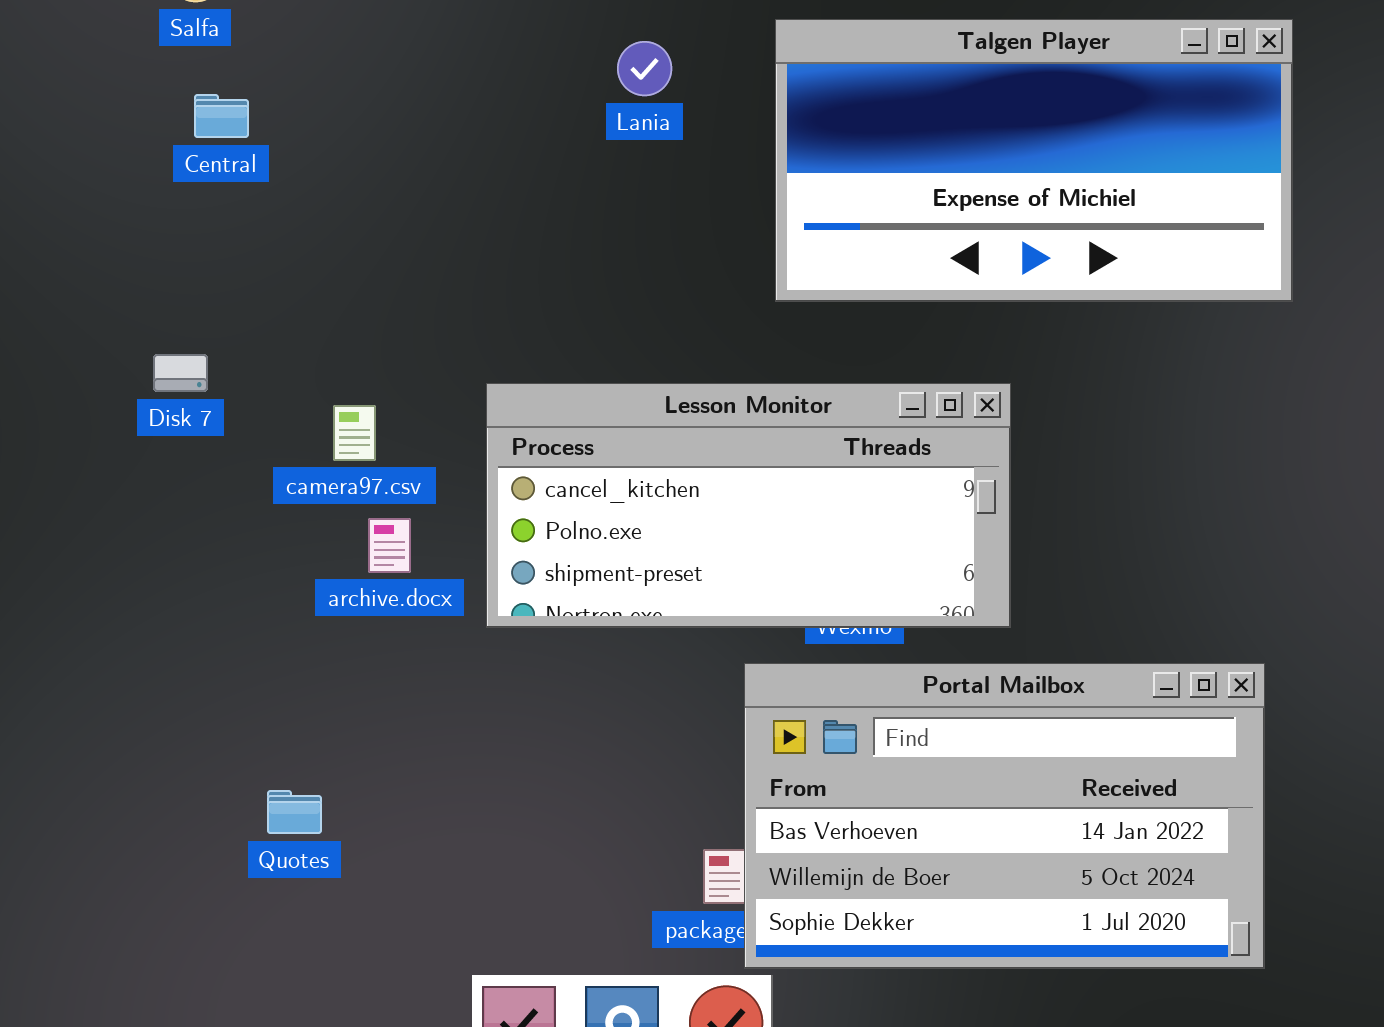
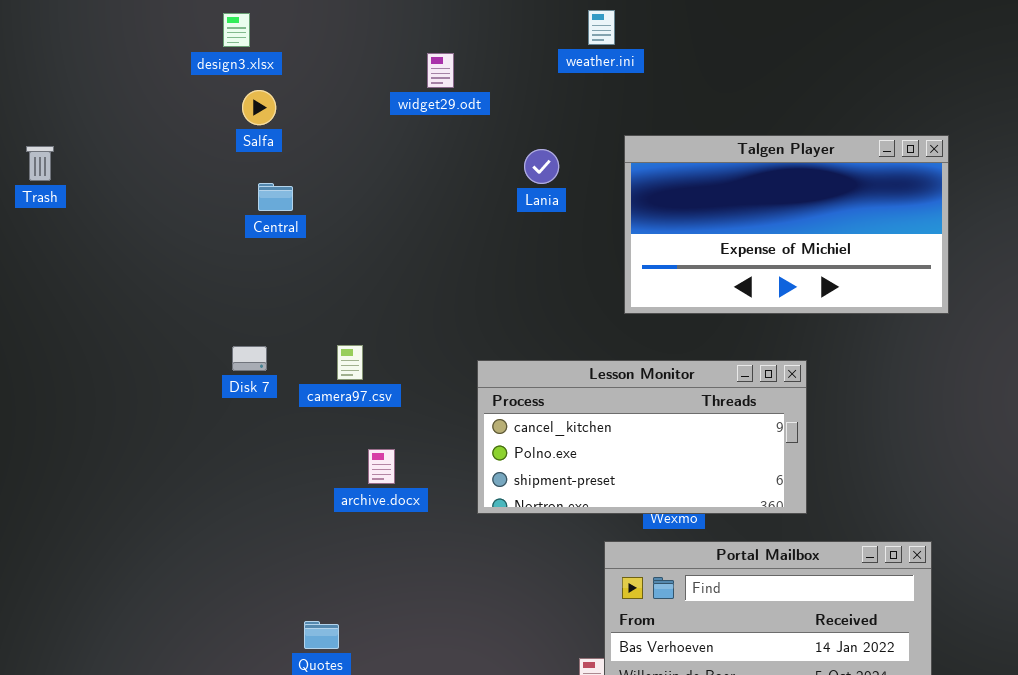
Lesson Monitor: [486,383,1011,628] -> [477,360,807,514], moved
camera97.csv: [333,405,376,461] -> [337,345,363,380], moved

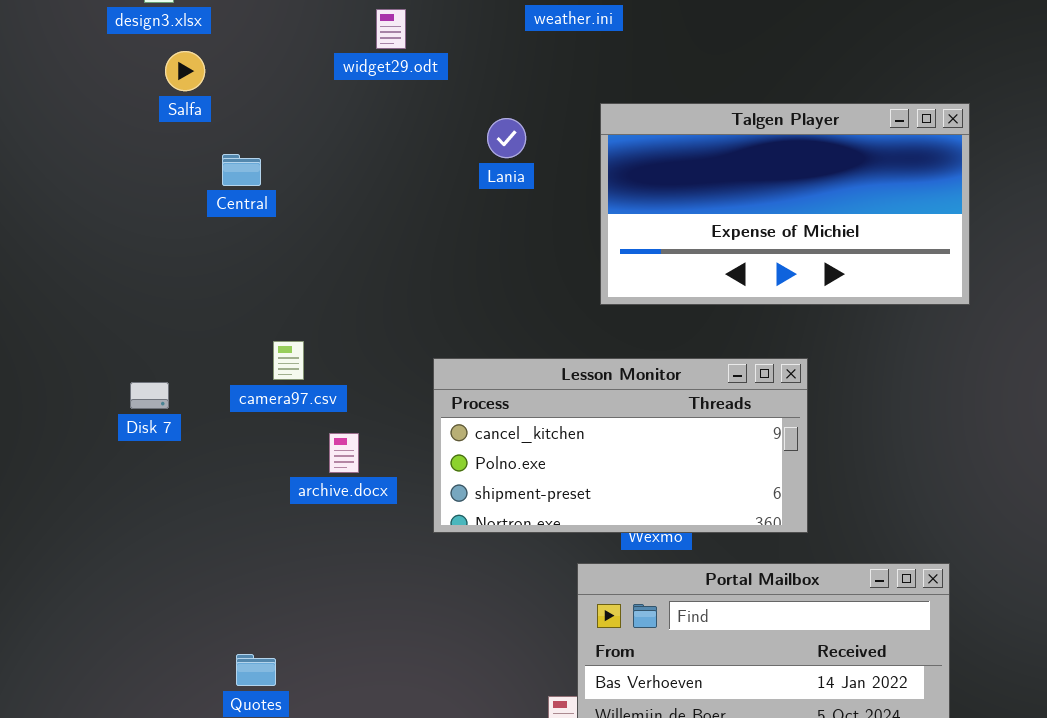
Central: [258,183,293,211] -> [222,154,261,186], moved
Disk 7: [232,346,267,371] -> [130,382,169,409], moved
archive.docx: [368,449,395,484] -> [329,433,359,473], moved

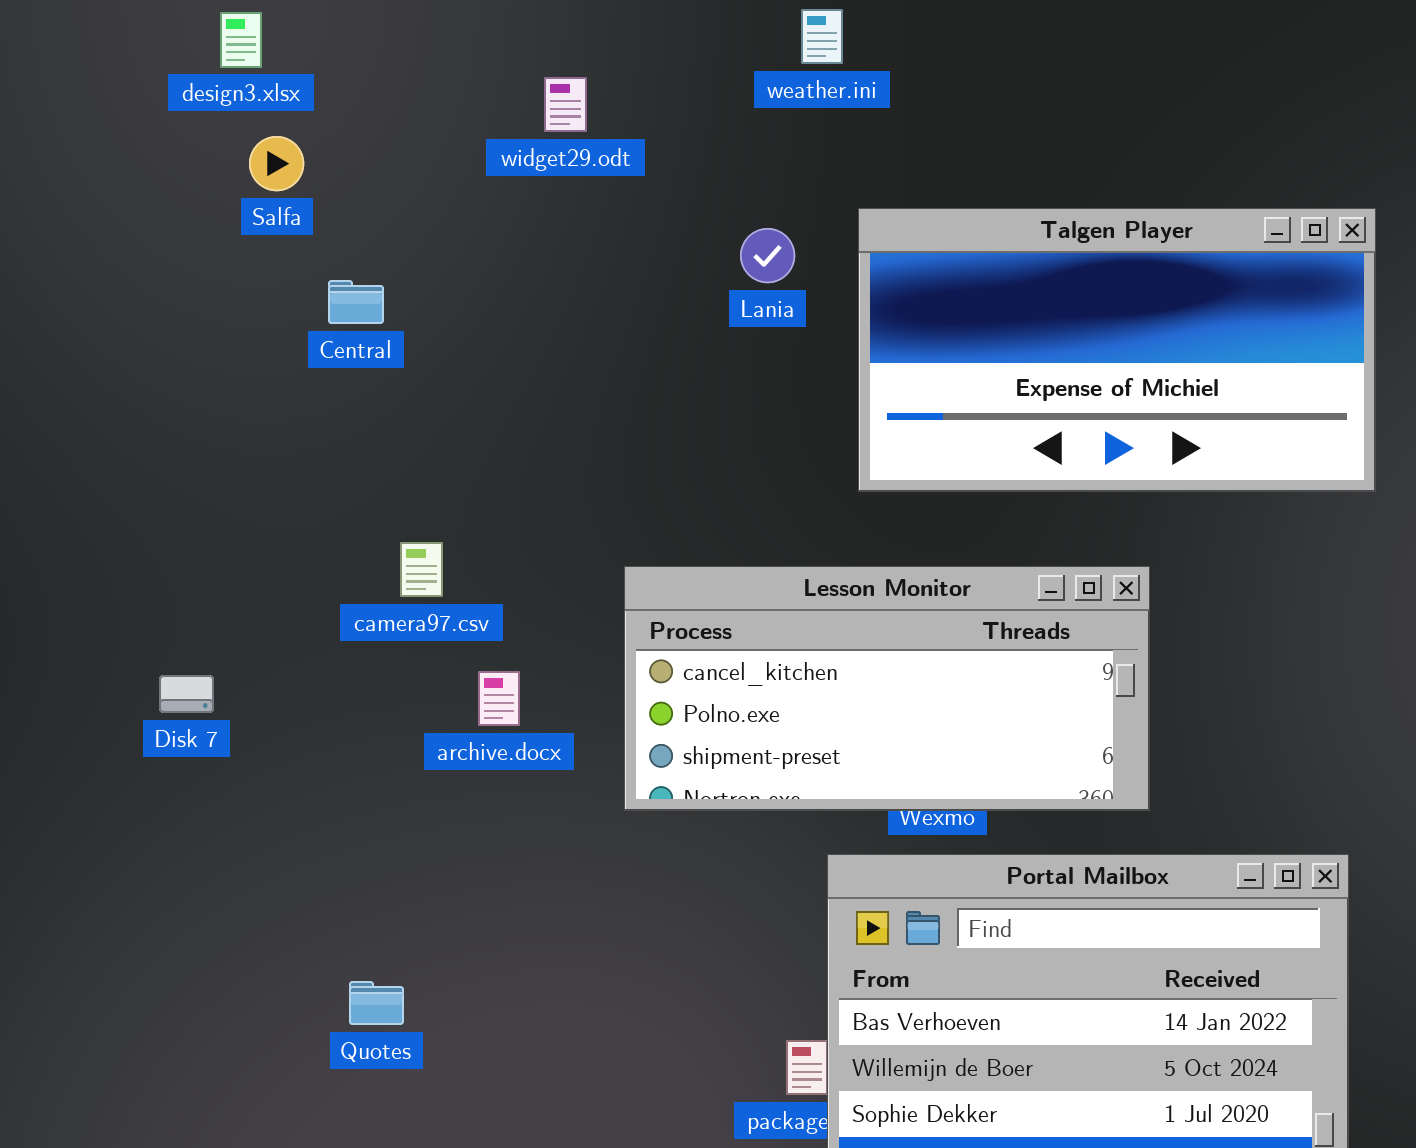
Lania: [487,118,526,158] -> [740,228,795,283], moved
Disk 7: [130,382,169,409] -> [159,675,214,713], moved

